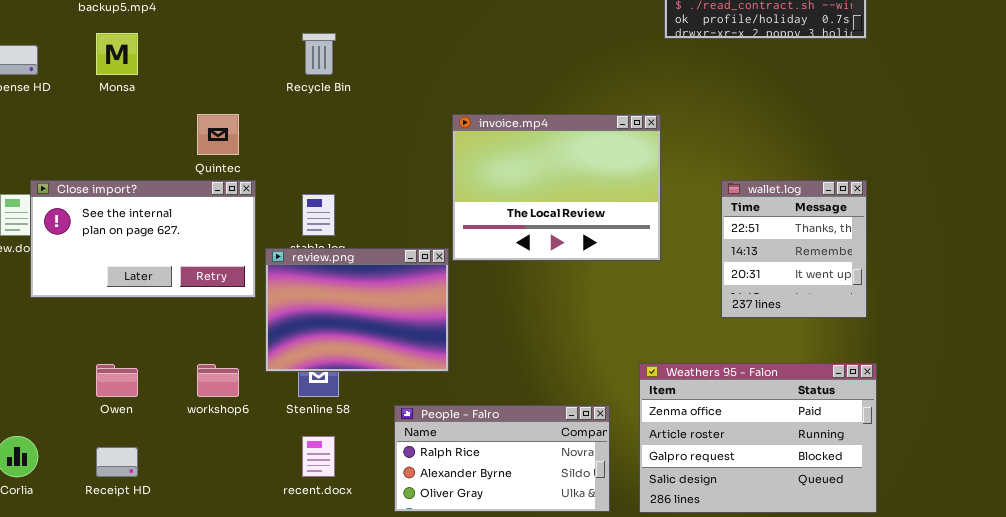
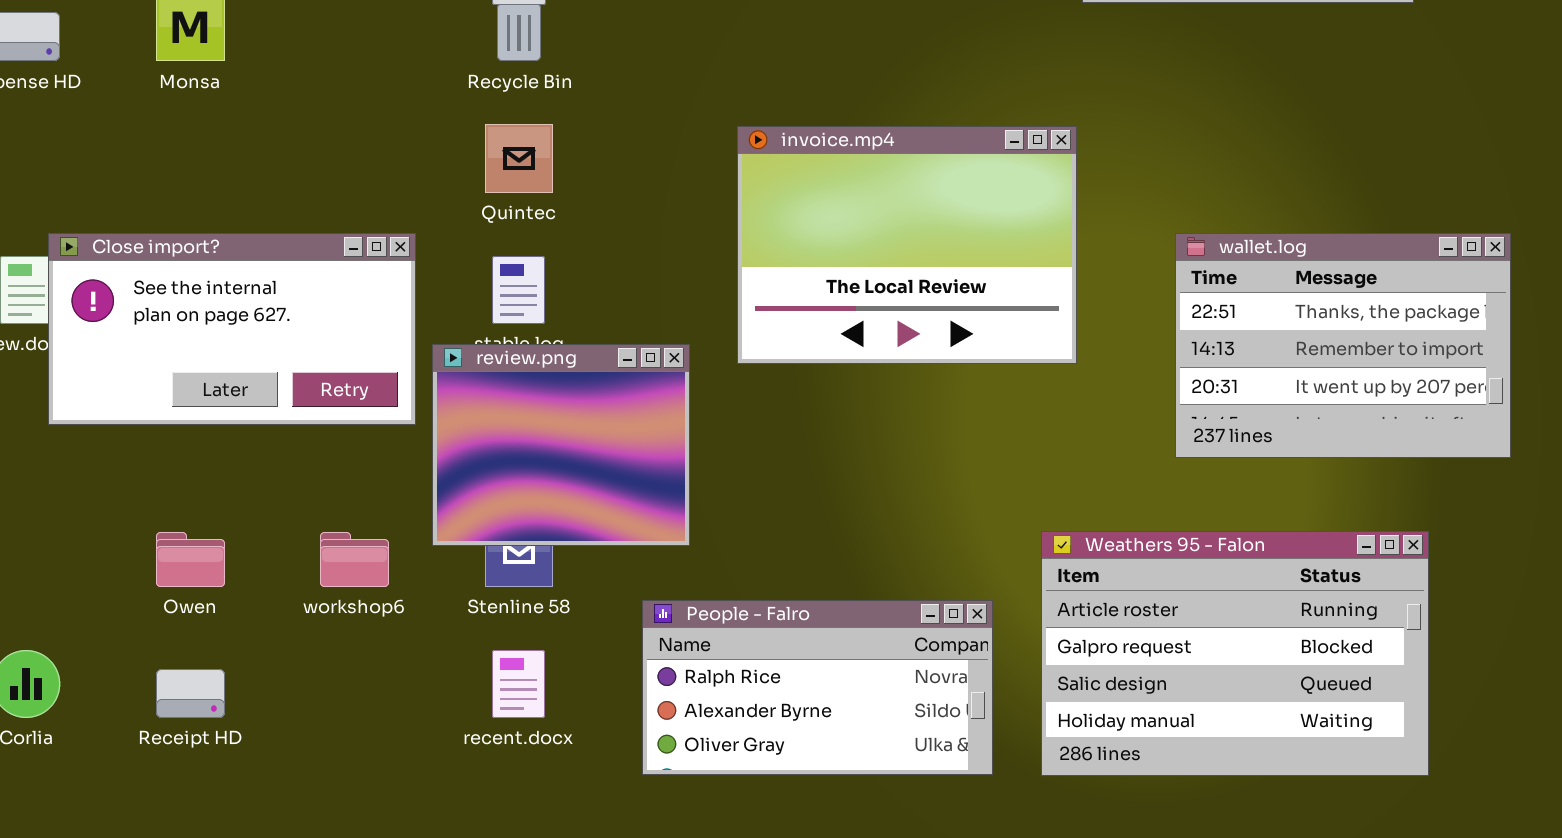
Quintec: [197,114,239,155] -> [485,124,553,193], moved
wallet.log: [721,180,867,318] -> [1175,233,1511,458], resized
review.png: [265,248,449,372] -> [432,344,690,546], resized
Weathers 95 - Falon: [639,363,877,513] -> [1041,531,1429,776], scrolled down 1 row

